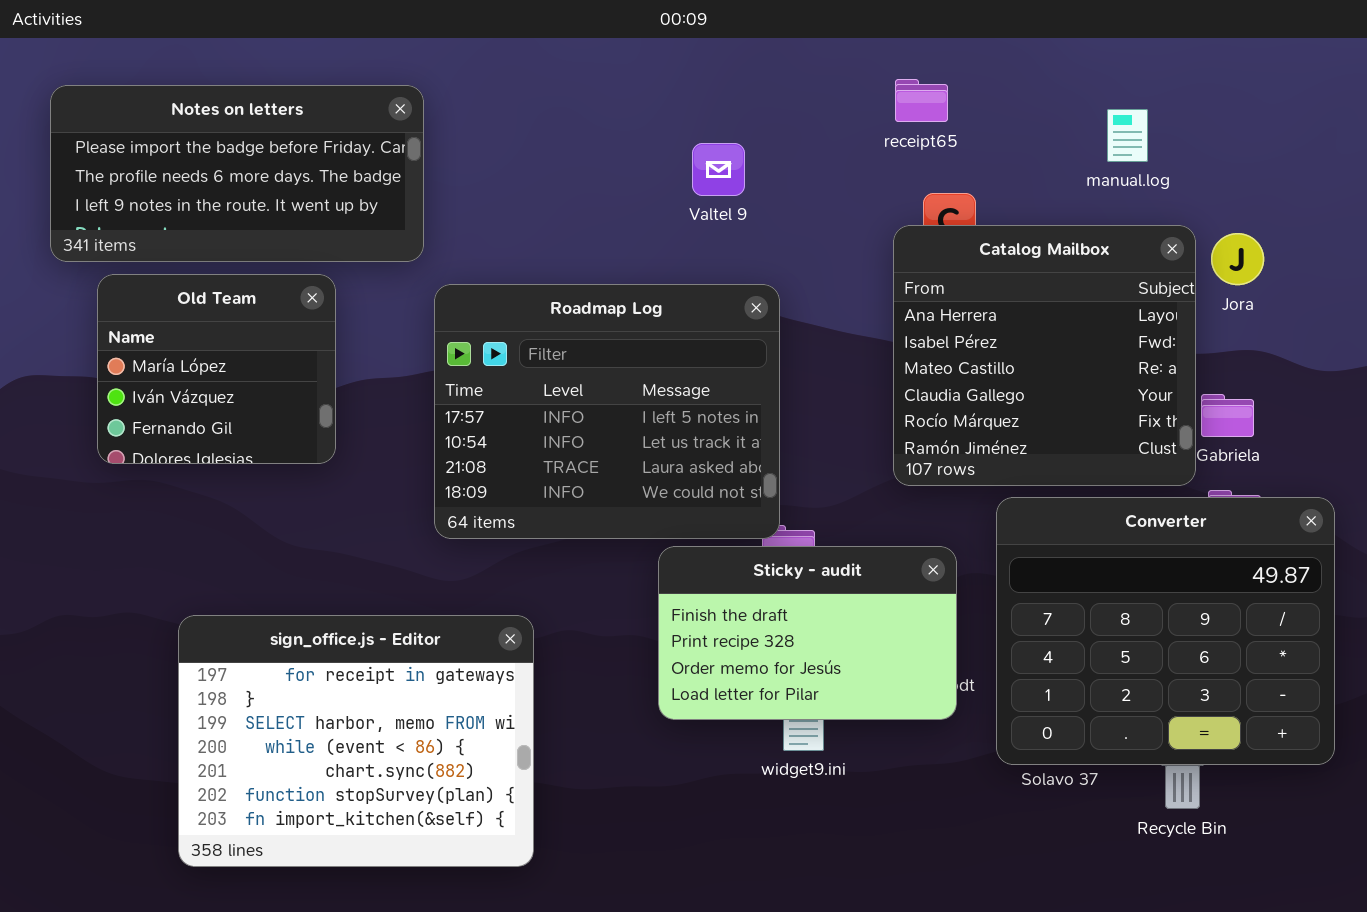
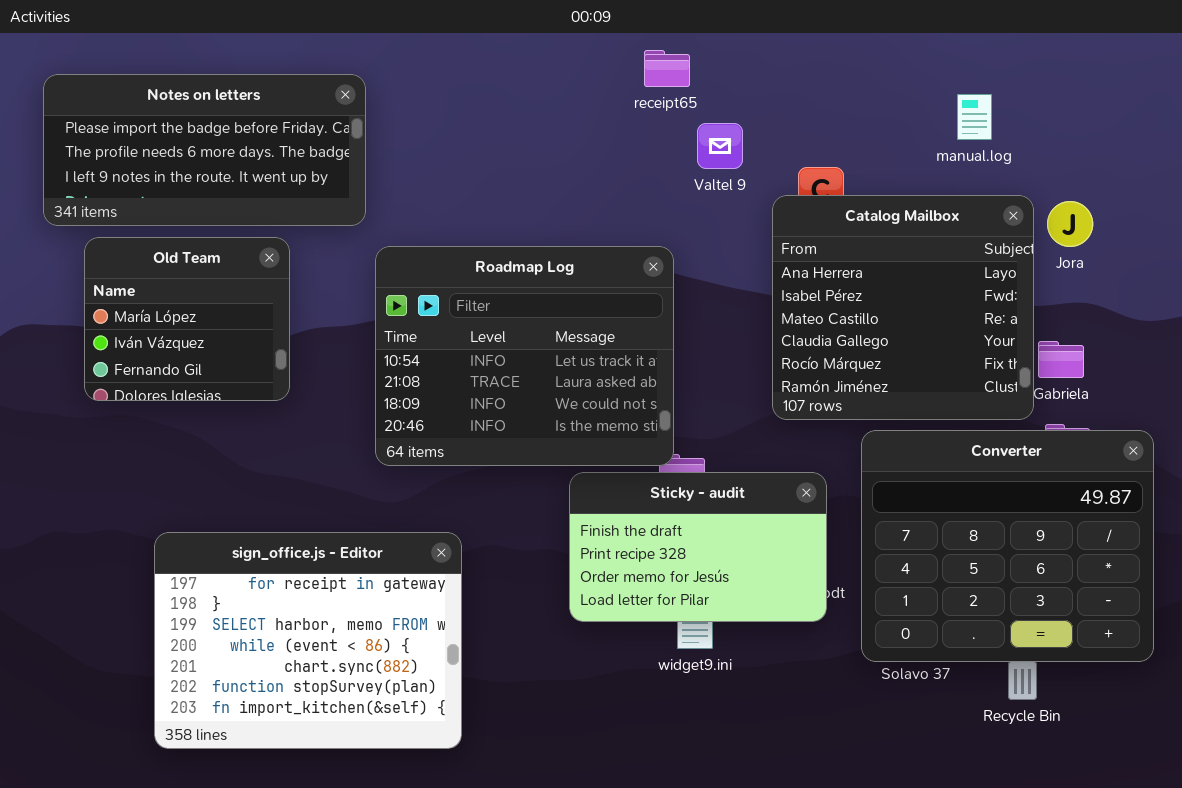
receipt65: [895,79,948,122] -> [644,50,690,87], moved
Valtel 9: [692,143,745,196] -> [697,123,743,169], moved
Roadmap Log: [434,284,780,539] -> [375,246,674,466], scrolled down 1 row

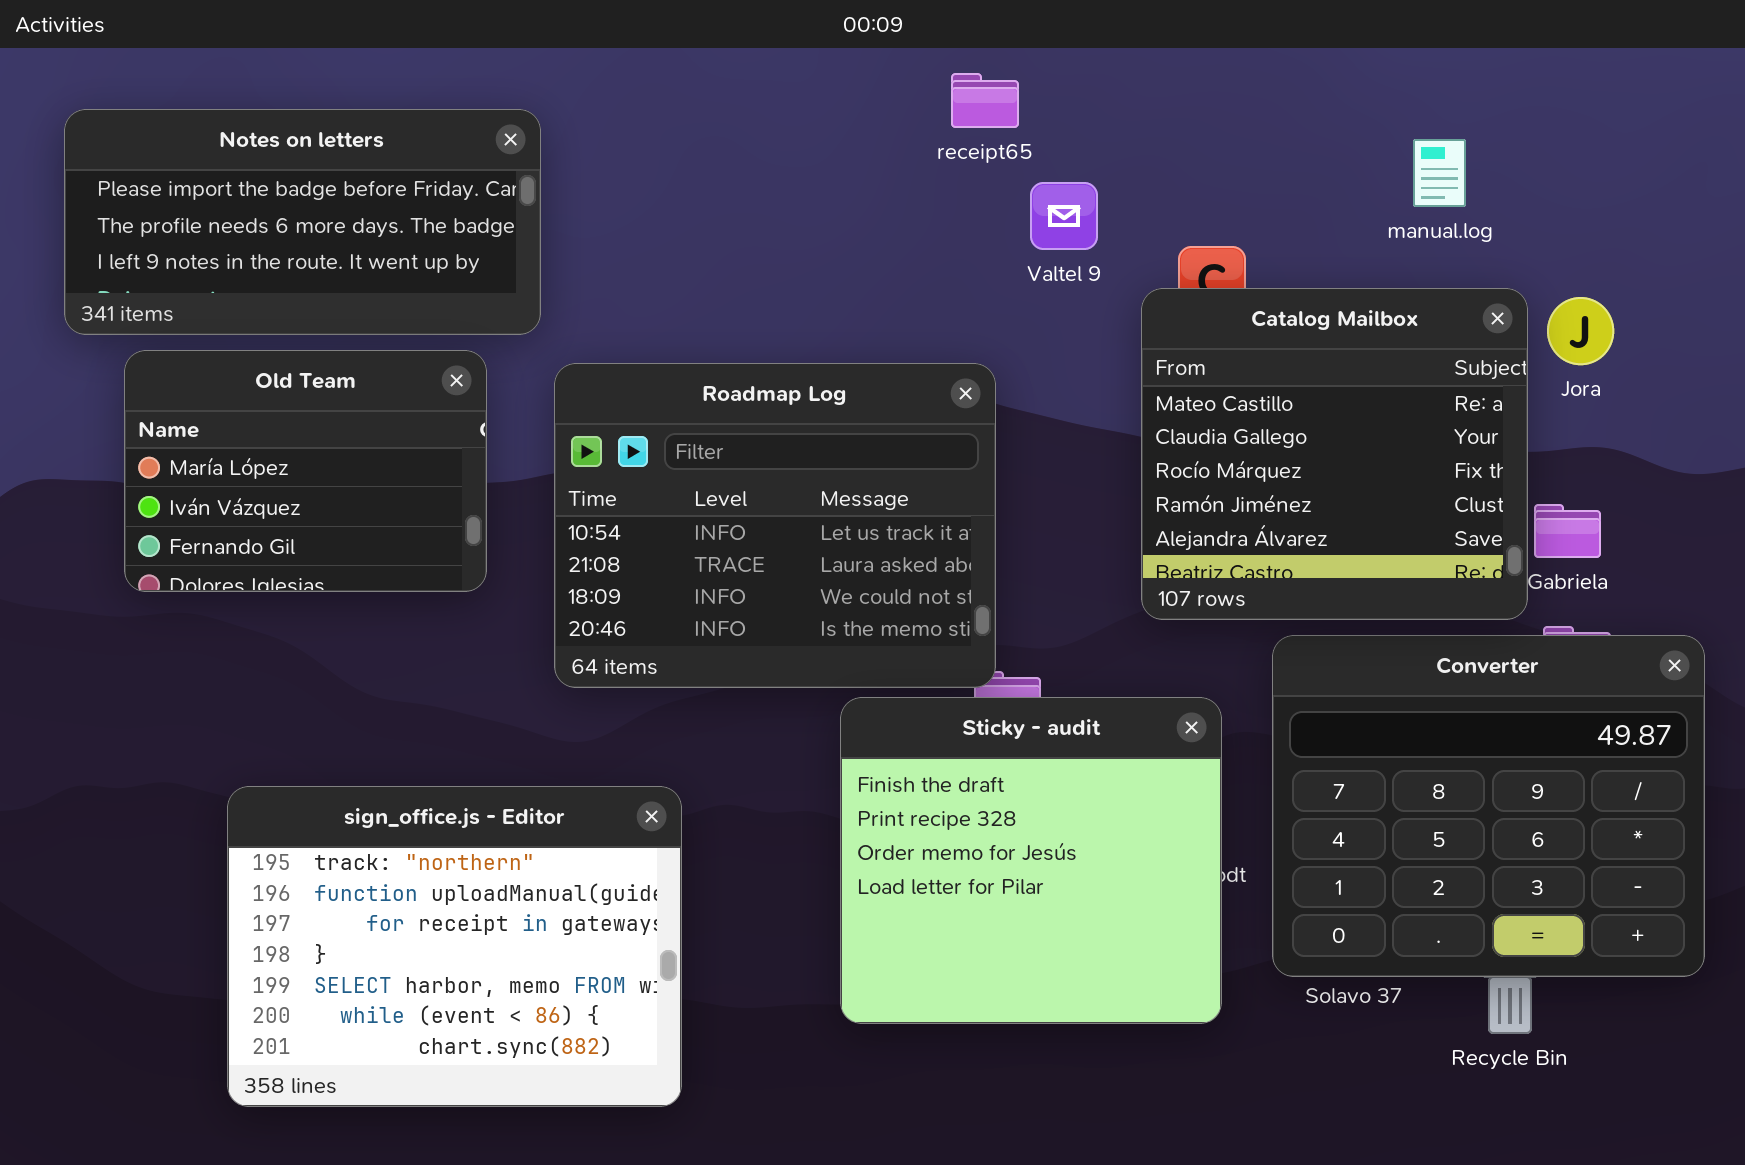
Catalog Mailbox: [772,195,1034,420] -> [1141,288,1528,620], scrolled down 2 rows
Old Team: [84,237,290,401] -> [124,350,487,592], resized
Sticky - audit: [569,472,827,622] -> [840,697,1222,1024], resized
sign_office.js - Editor: [154,532,462,749] -> [227,786,682,1107], scrolled up 2 rows

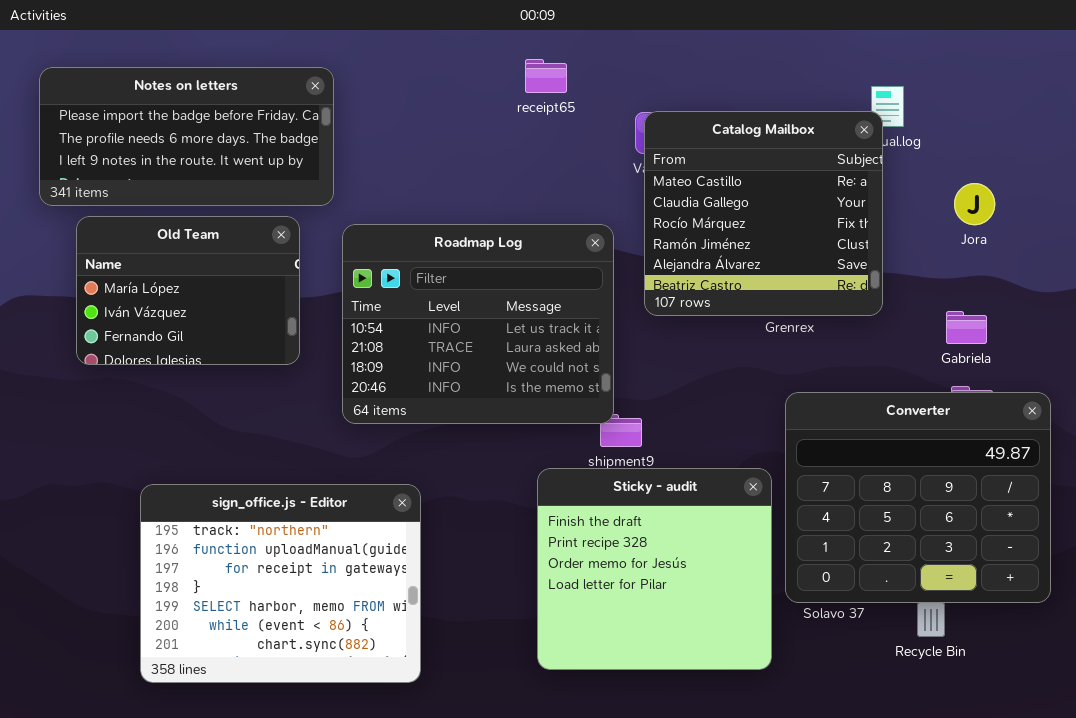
receipt65: [951,73,1019,128] -> [525,59,567,93], moved
Catalog Mailbox: [1141,288,1528,620] -> [644,111,883,316], moved
Sticky - audit: [840,697,1222,1024] -> [537,468,772,670], moved

